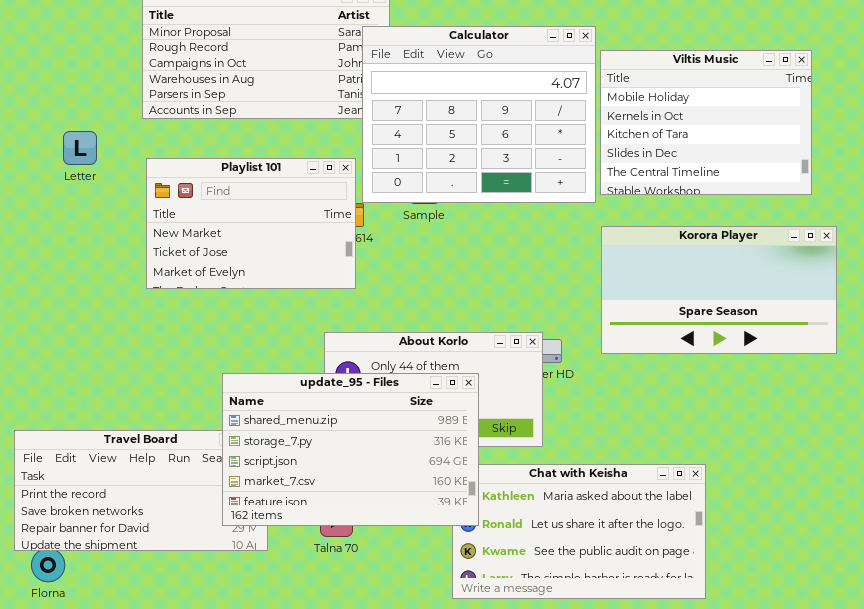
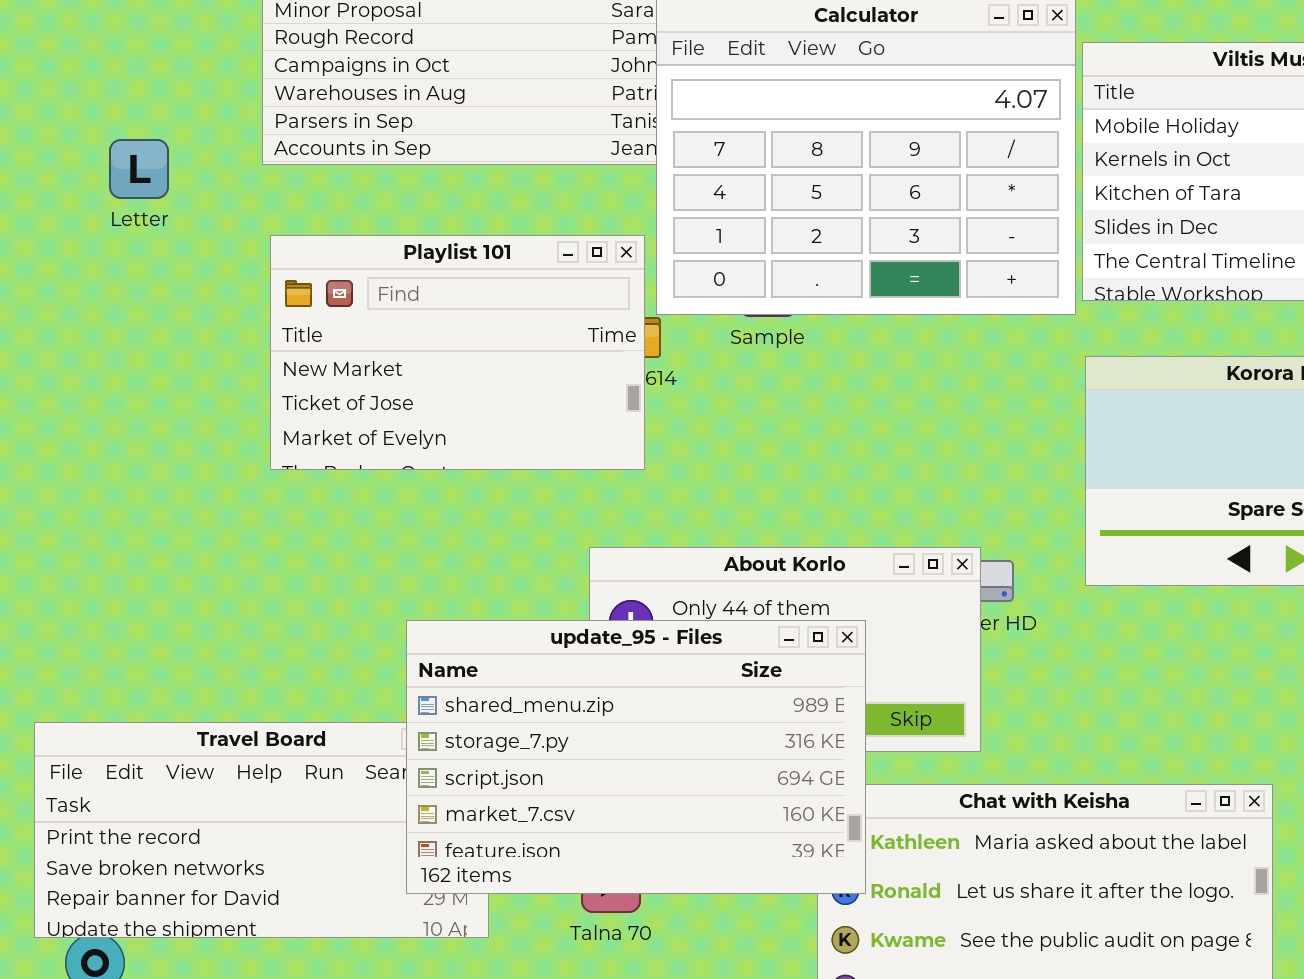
Letter: [63,131,97,165] -> [109,139,169,199], moved

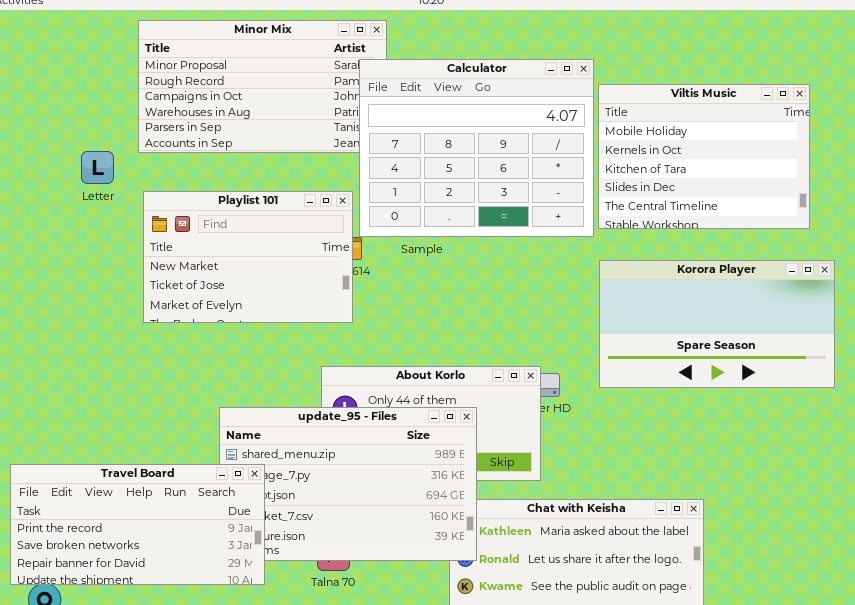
Letter: [109,139,169,199] -> [81,151,114,184], moved
Travel Board: [34,722,489,938] -> [10,464,265,585], raised

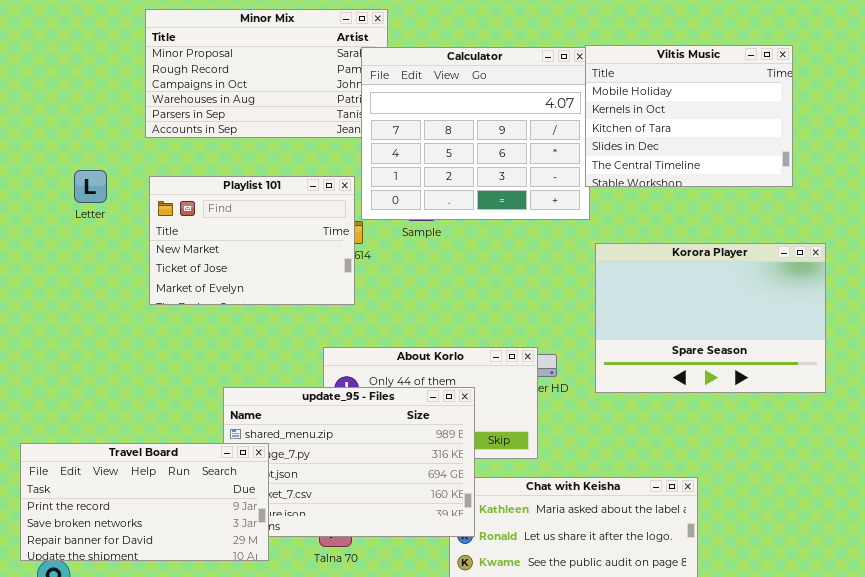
Viltis Music: [598,84,810,229] -> [585,45,793,187], moved
Letter: [81,151,114,184] -> [74,170,107,203], moved
Korora Player: [599,260,835,388] -> [595,243,826,393], resized

